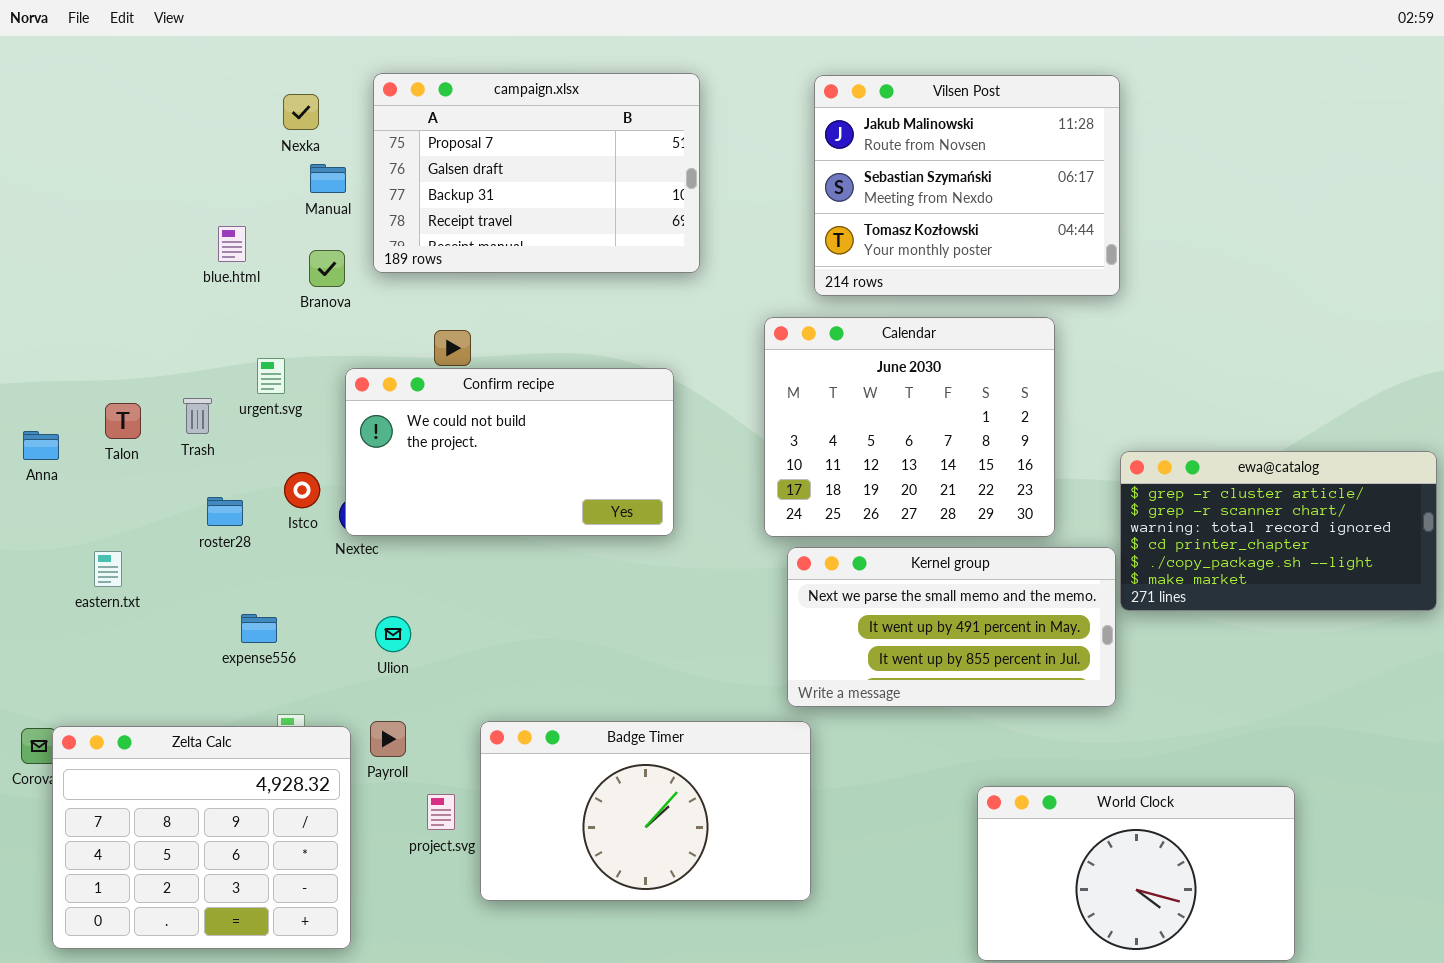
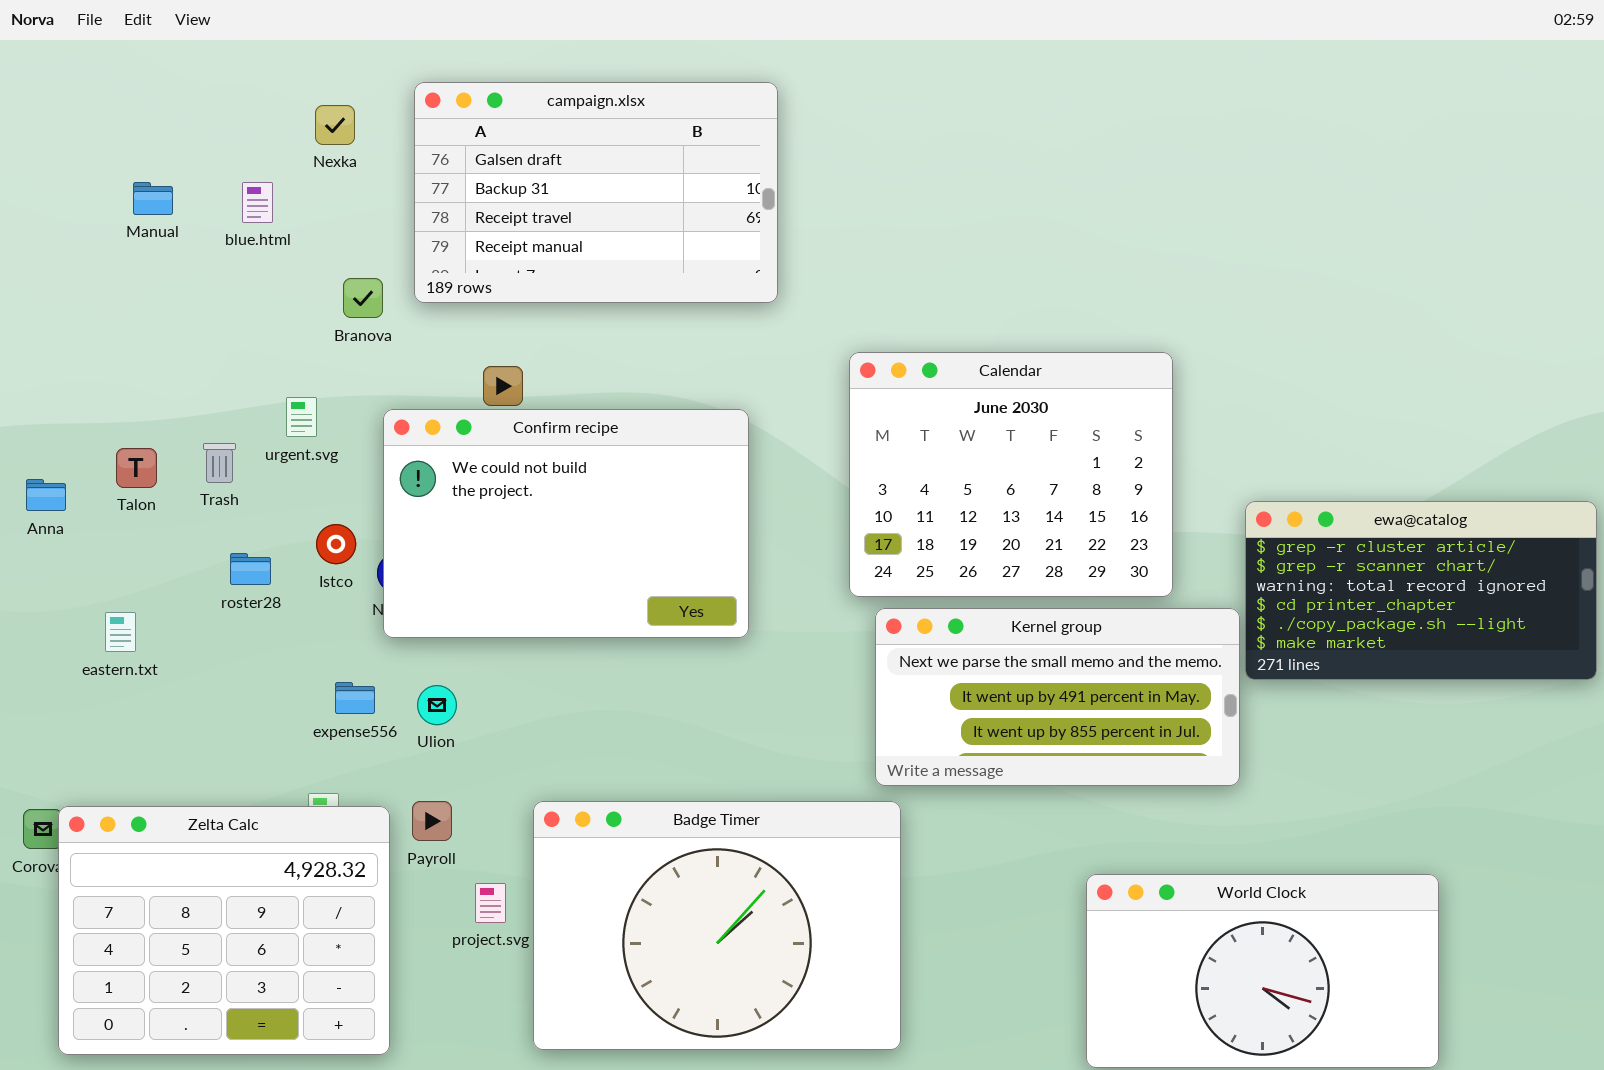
campaign.xlsx: [373,73,700,273] -> [414,82,778,303], scrolled down 1 row
Vilsen Post: [814,75,1120,296] -> none, closed
Manual: [310,164,346,193] -> [133,182,173,215], moved
blue.html: [218,226,246,262] -> [242,182,273,223], moved
Confirm recipe: [345,368,674,536] -> [383,409,749,638], resized
expense556: [241,614,277,643] -> [335,682,375,714], moved
Badge Timer: [480,721,811,901] -> [533,801,901,1050], resized

